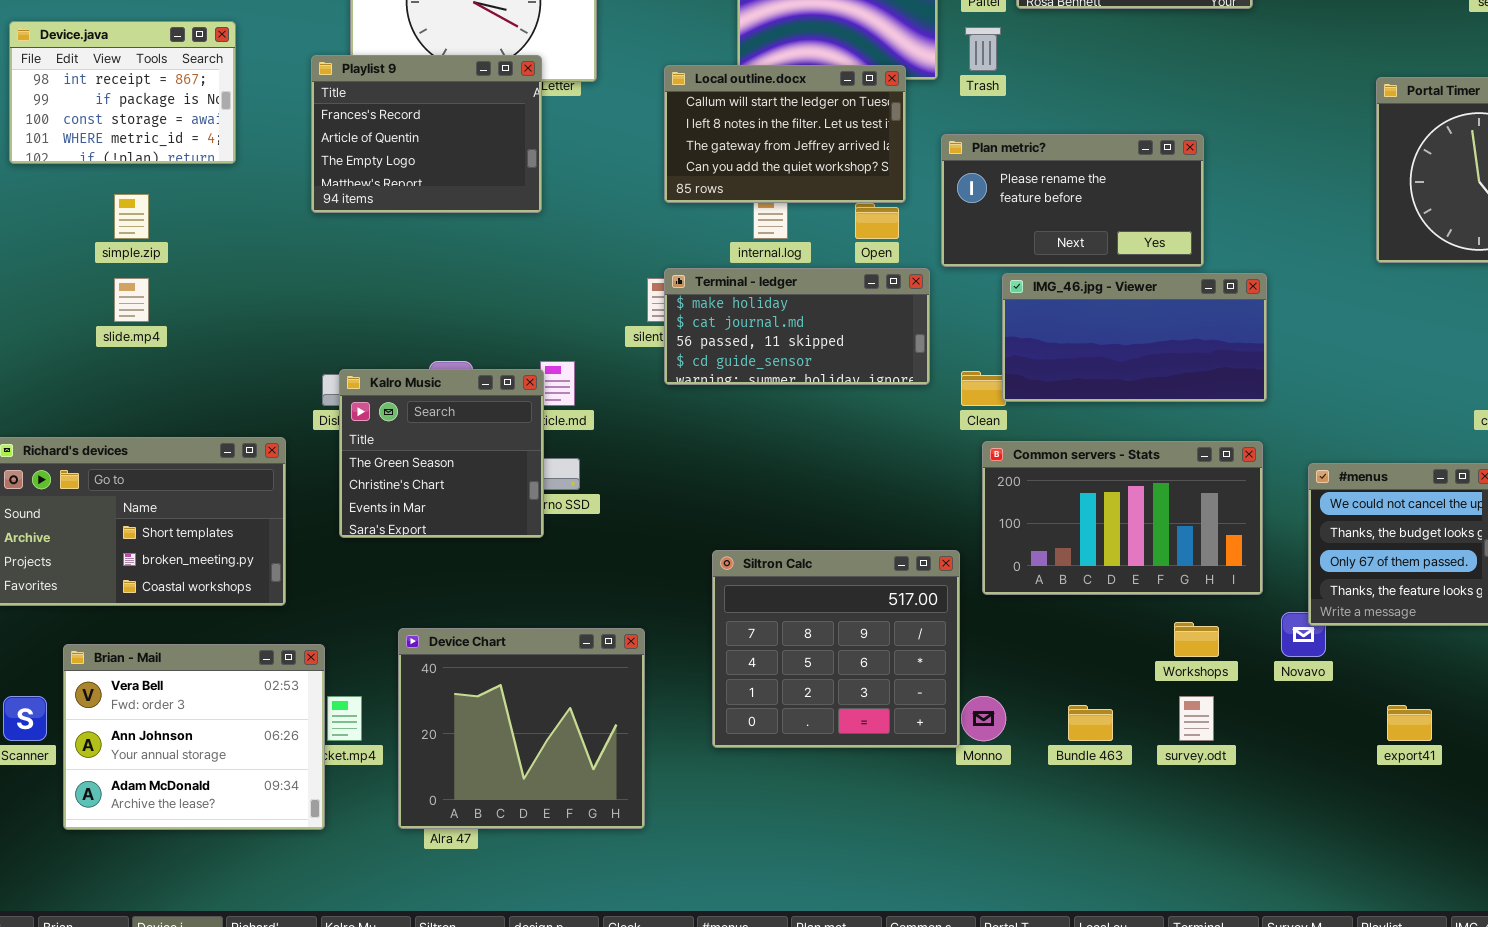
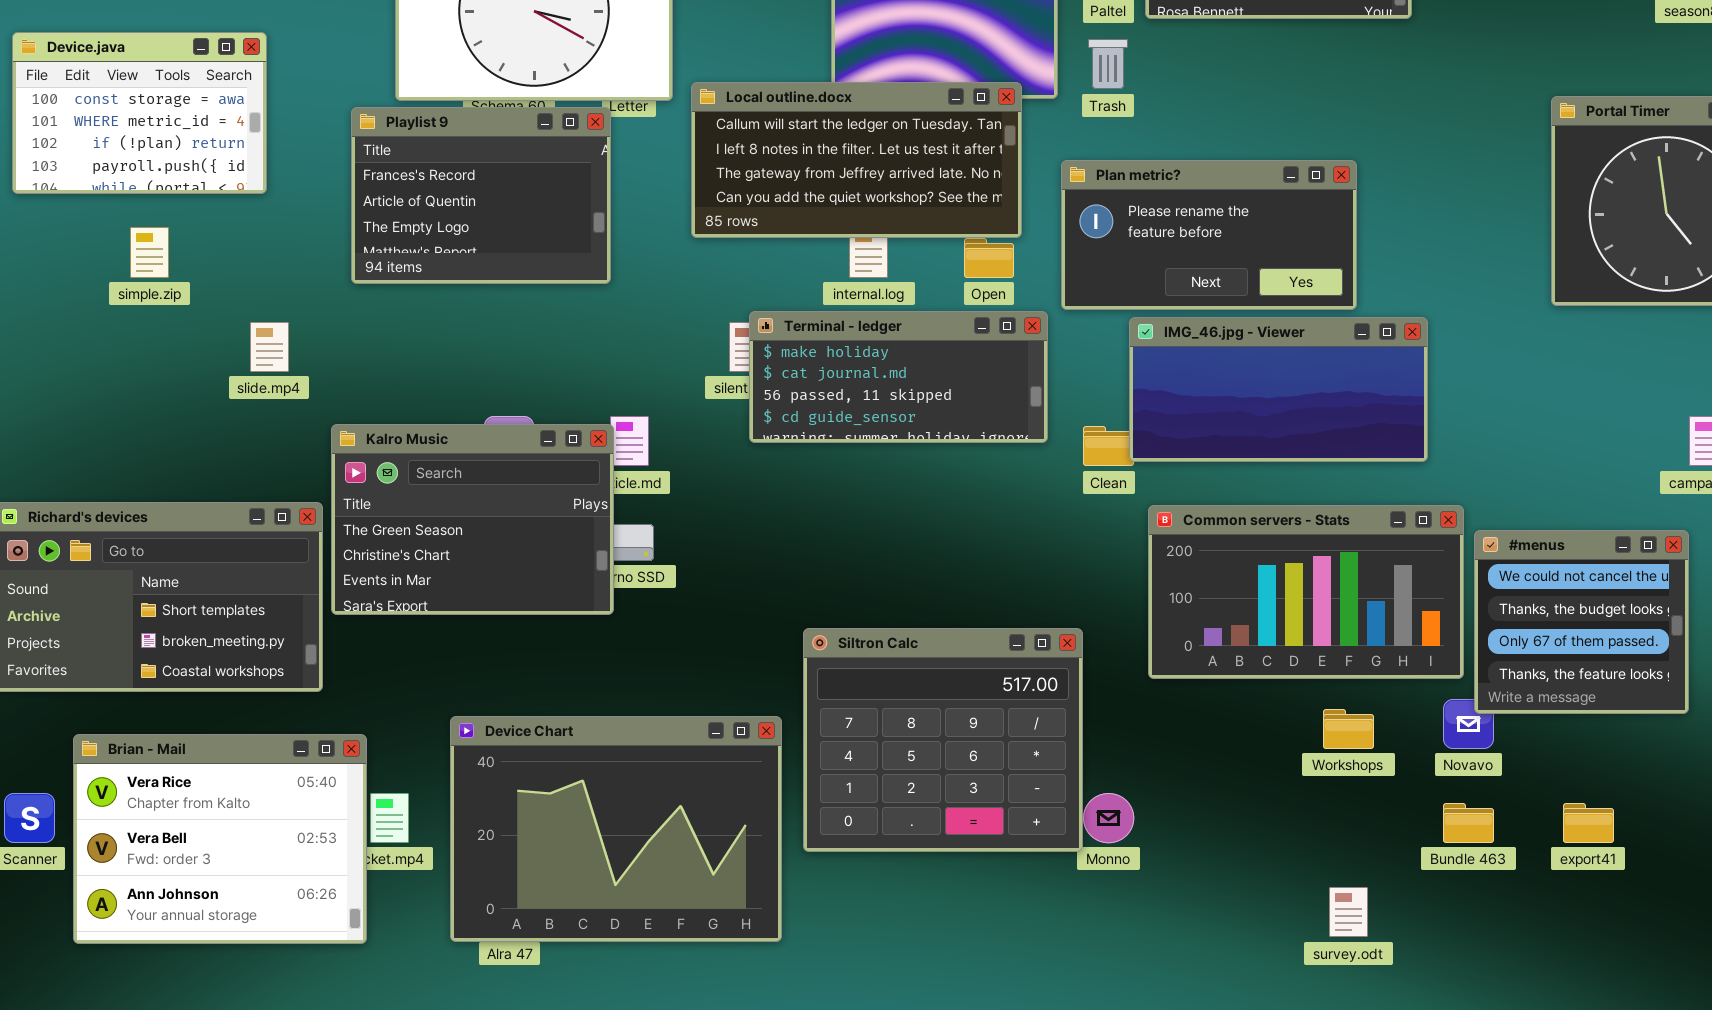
Device.java: [9,21,236,164] -> [12,32,267,194], scrolled down 2 rows
Playlist 9: [311,55,542,213] -> [351,107,611,284], moved
Local outline.docx: [664,65,906,203] -> [691,82,1022,238], resized
slide.mp4: [114,278,149,322] -> [250,322,289,372], moved
Kalro Music: [339,369,544,538] -> [331,424,614,615], resized
Common servers - Stats: [982,441,1263,595] -> [1148,505,1464,679], moved
Device Chart: [398,628,645,829] -> [450,716,782,942], resized
Brian - Mail: [63,644,325,830] -> [73,734,367,944], scrolled up 1 row
survey.odt: [1179,696,1214,741] -> [1329,887,1368,937], moved
Bundle 463: [1068,705,1113,741] -> [1443,803,1494,843], moved

